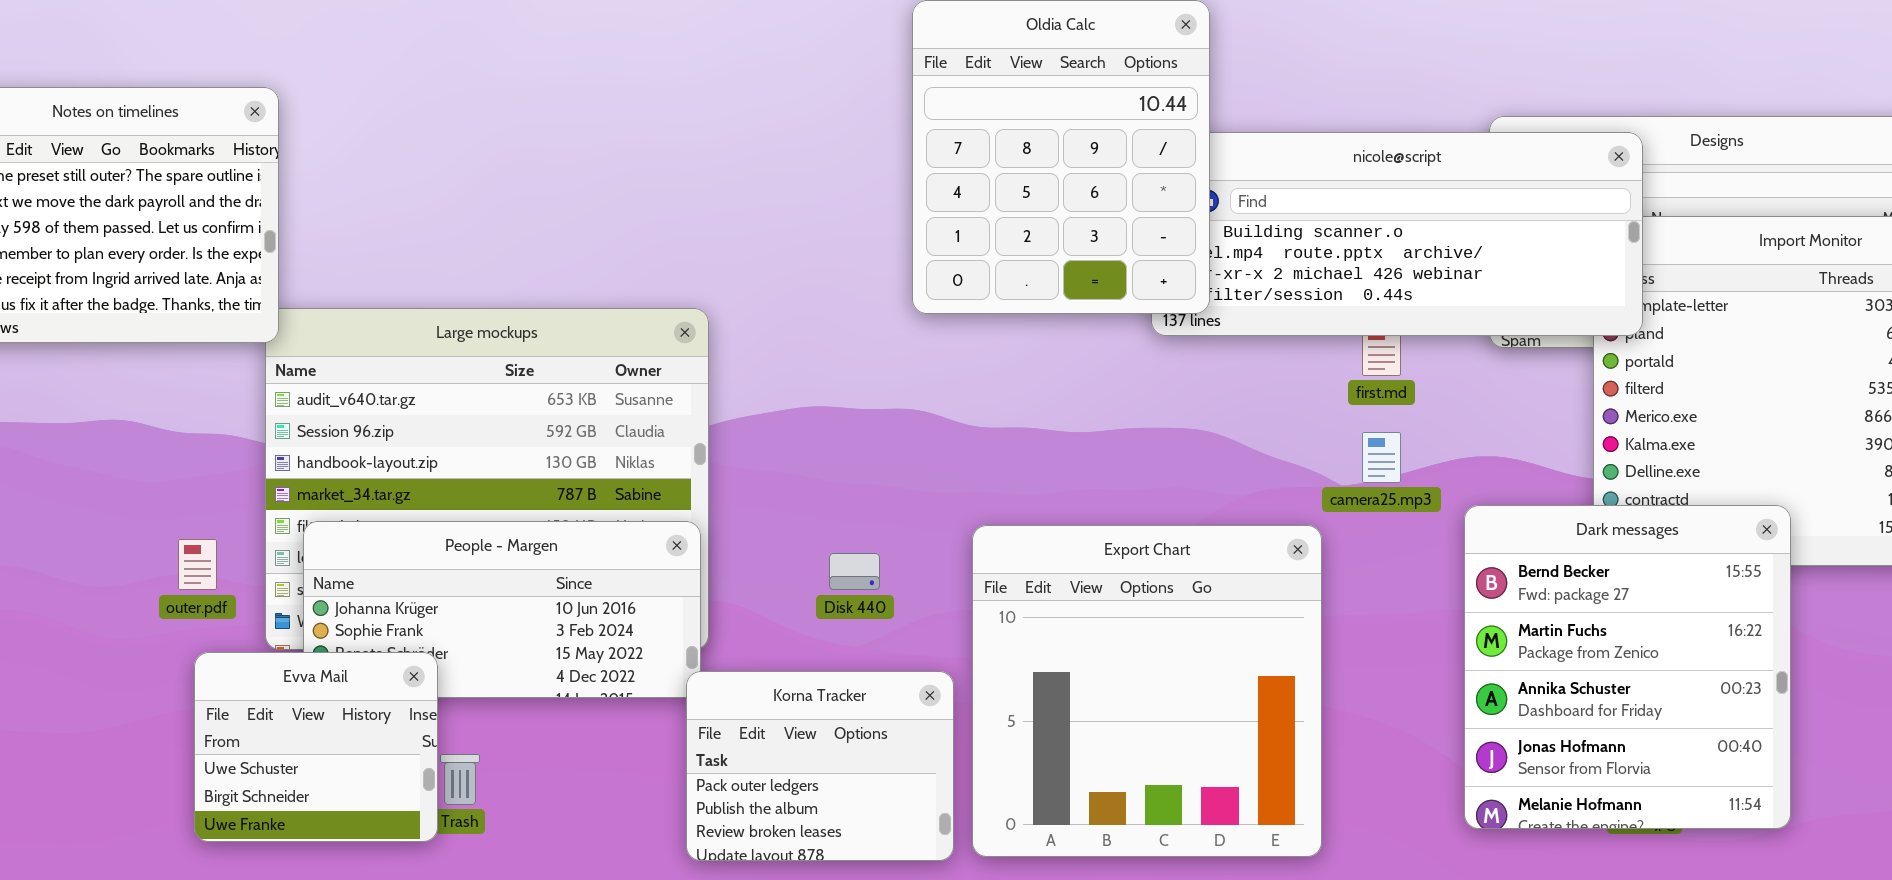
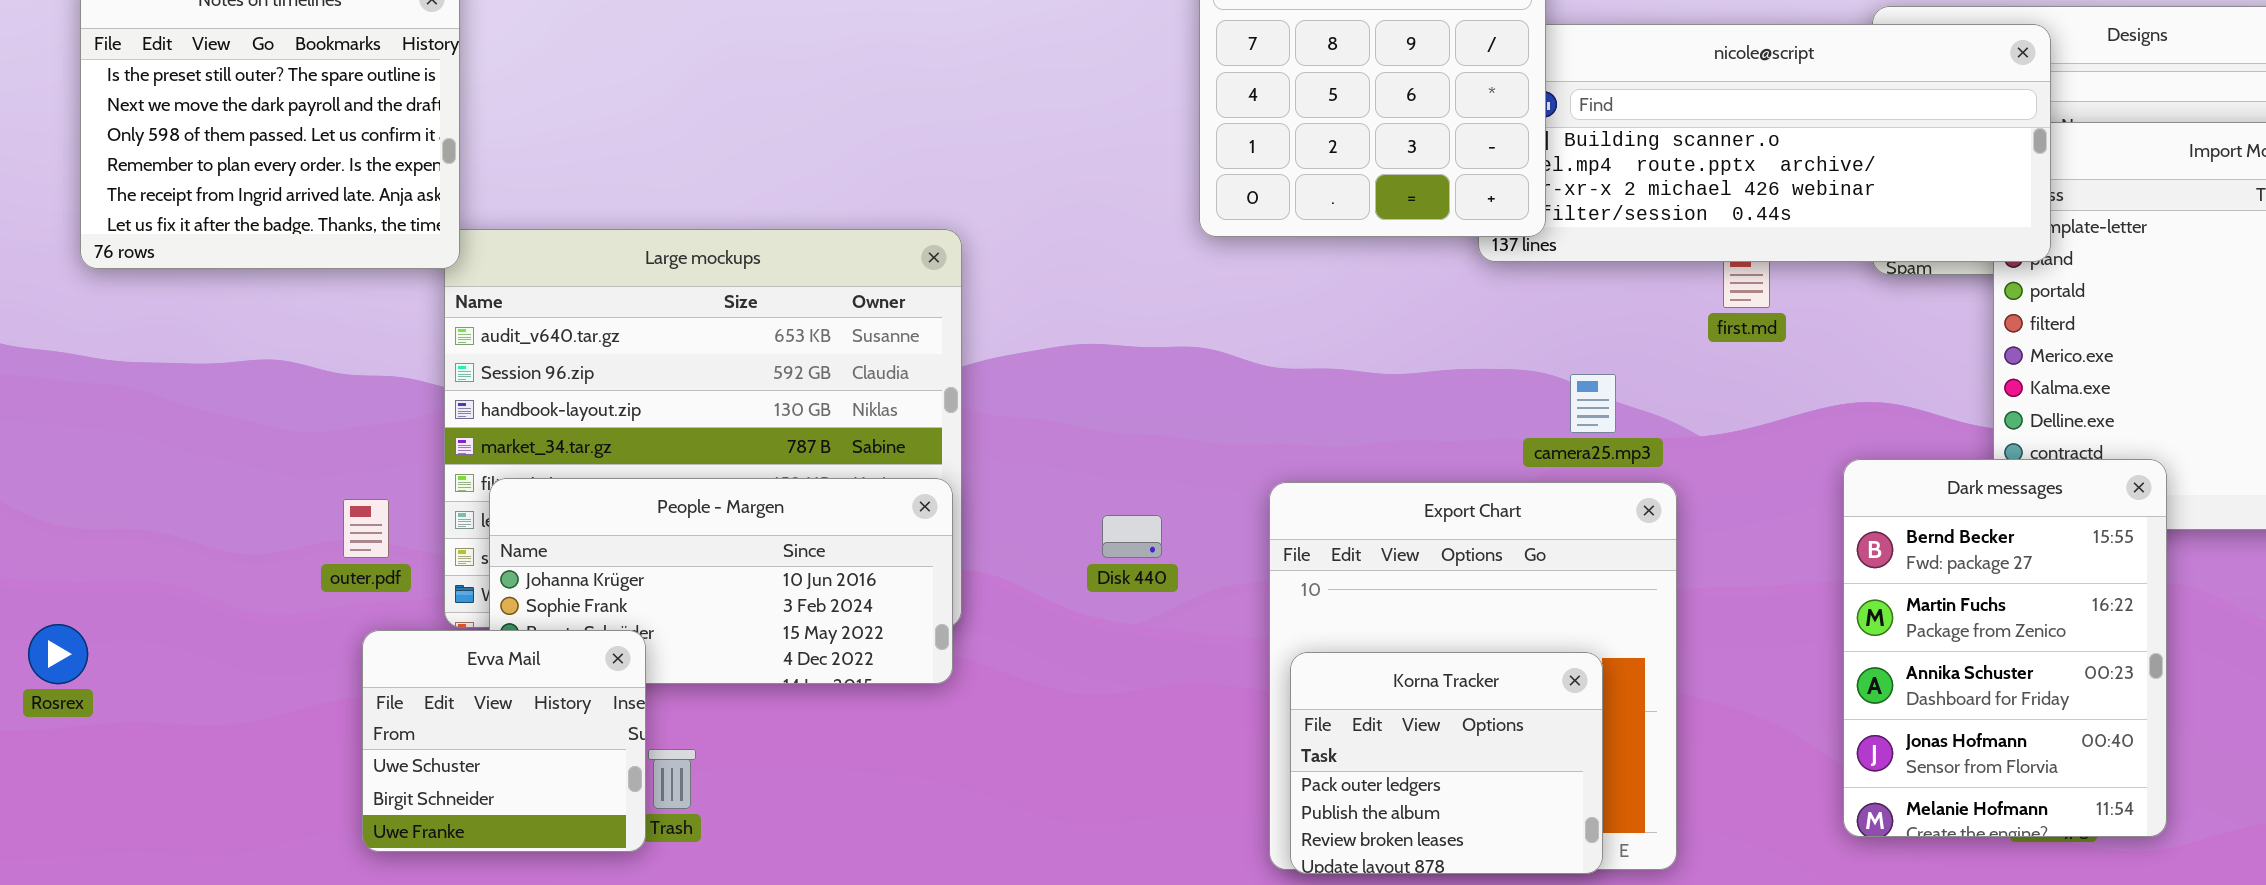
camera25.mp3: [1362,432,1401,483] -> [1570,374,1616,433], moved
Dark messages: [1464,505,1791,829] -> [1843,459,2167,837], resized
Korna Tracker: [686,671,954,861] -> [1290,652,1603,874], moved

